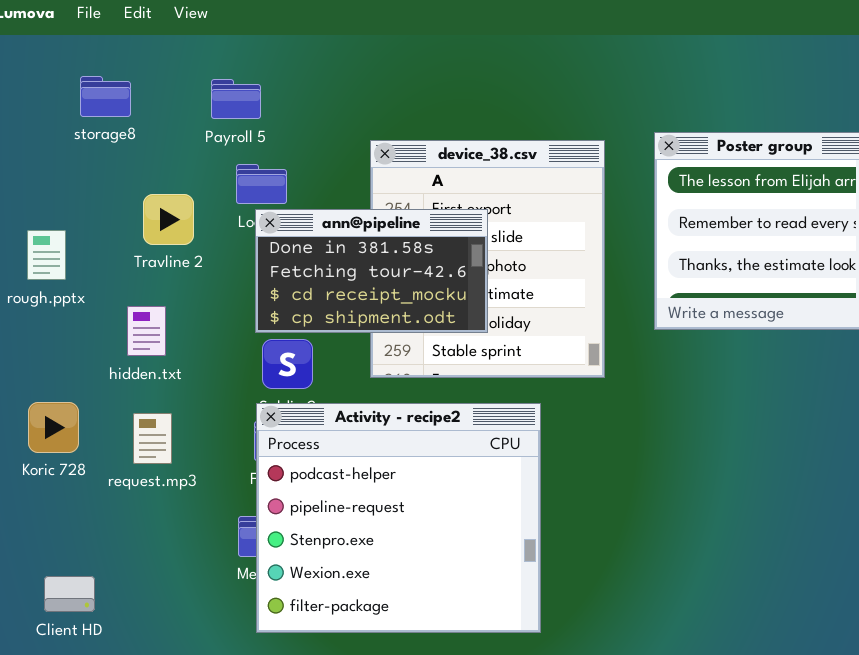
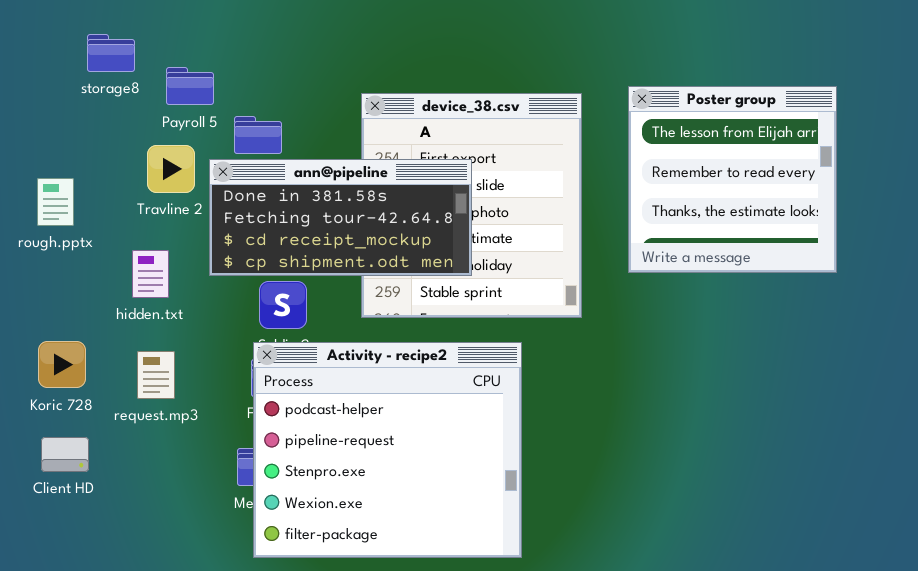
Payroll 5: [211,79,261,119] -> [166,67,214,105], moved
ann@pipeline: [255,209,488,333] -> [209,159,472,276], resized
Client HD: [44,576,95,612] -> [41,437,89,472], moved

